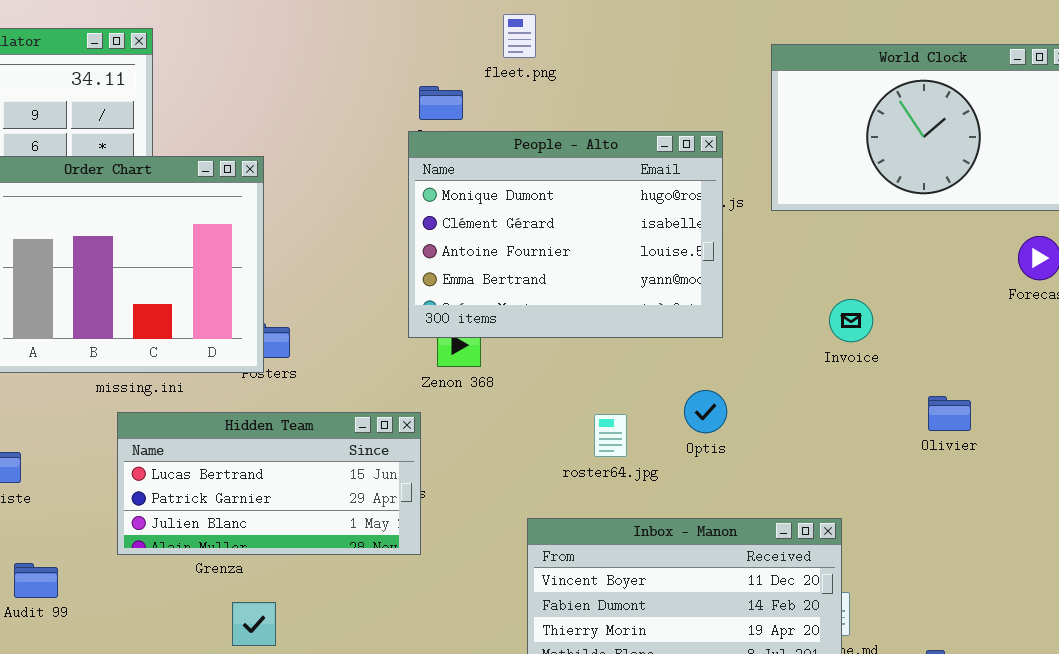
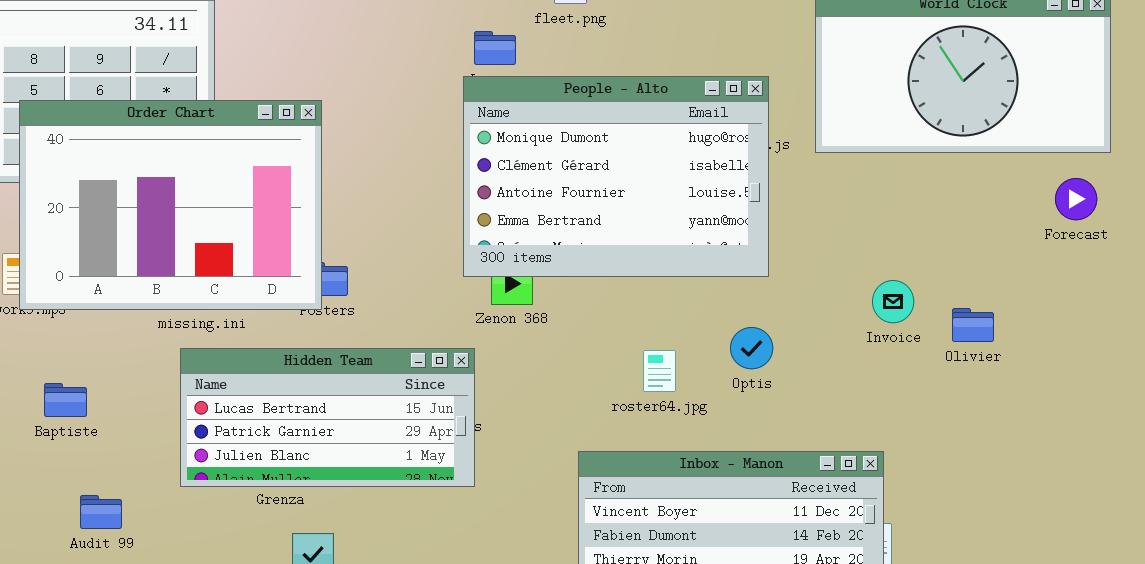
Invoice: [829,299,873,342] -> [872,280,914,323], moved
Olivier: [928,396,971,431] -> [952,308,994,342], moved

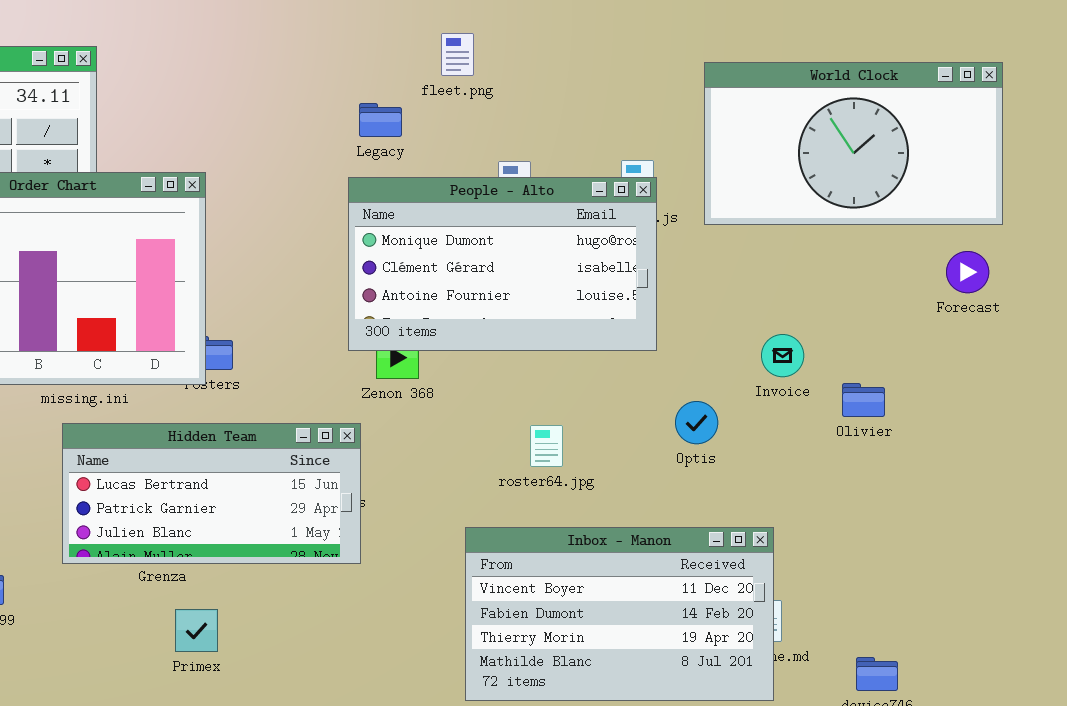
People - Alto: [463,76,769,277] -> [348,177,657,351], resized
Invoice: [872,280,914,323] -> [761,334,804,377], moved
Optis: [730,327,773,369] -> [675,401,718,444], moved

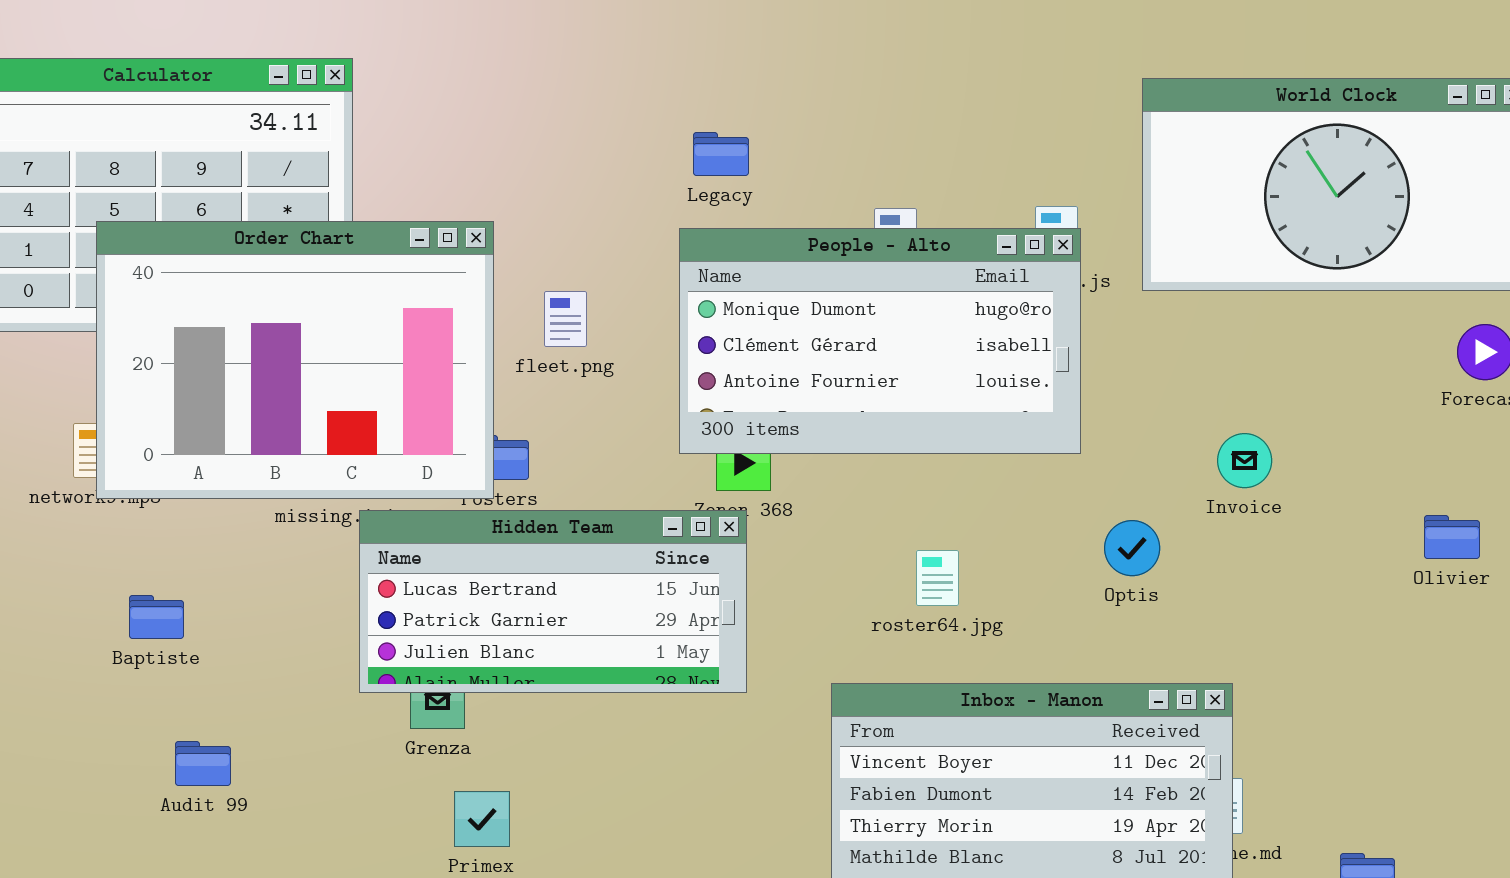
fleet.png: [441,33,474,76] -> [544,291,587,347], moved
Olivier: [842,383,885,417] -> [1424,515,1480,559], moved
Hidden Team: [62,423,361,564] -> [359,510,747,693], moved

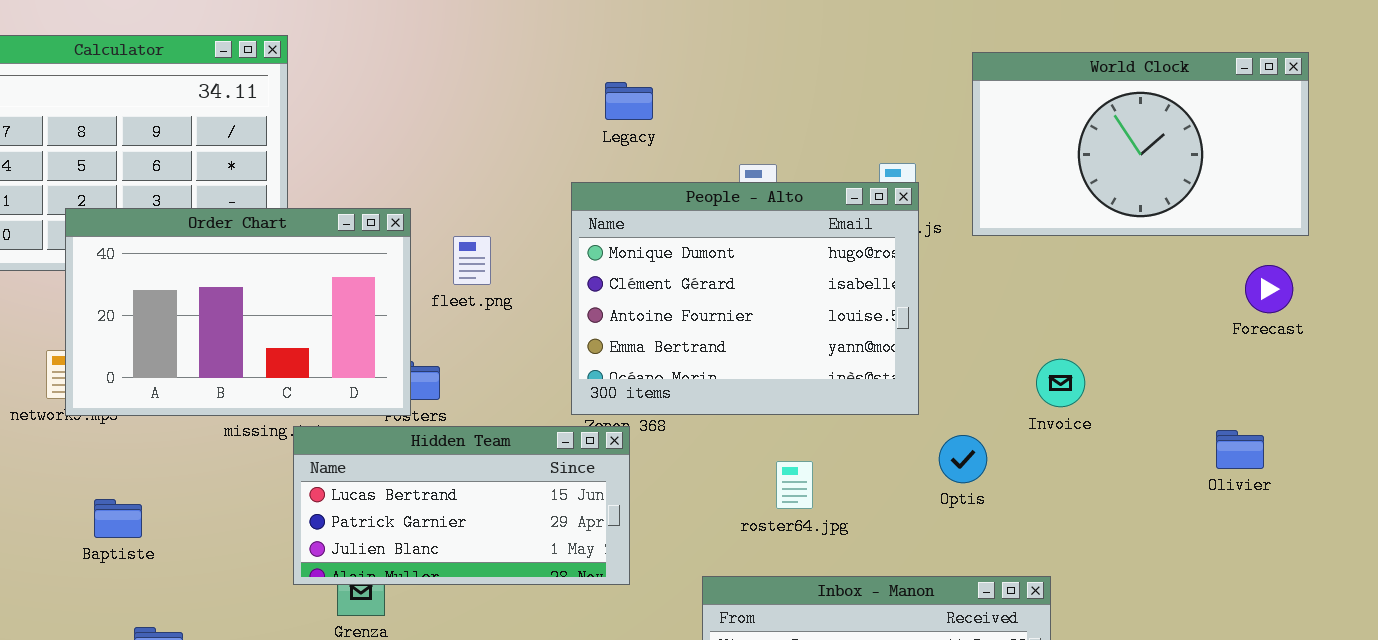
Legacy: [693,132,749,176] -> [605,82,653,120], moved
Order Chart: [96,221,494,499] -> [65,208,411,416], resized
People - Alto: [679,228,1081,454] -> [571,182,919,415], resized

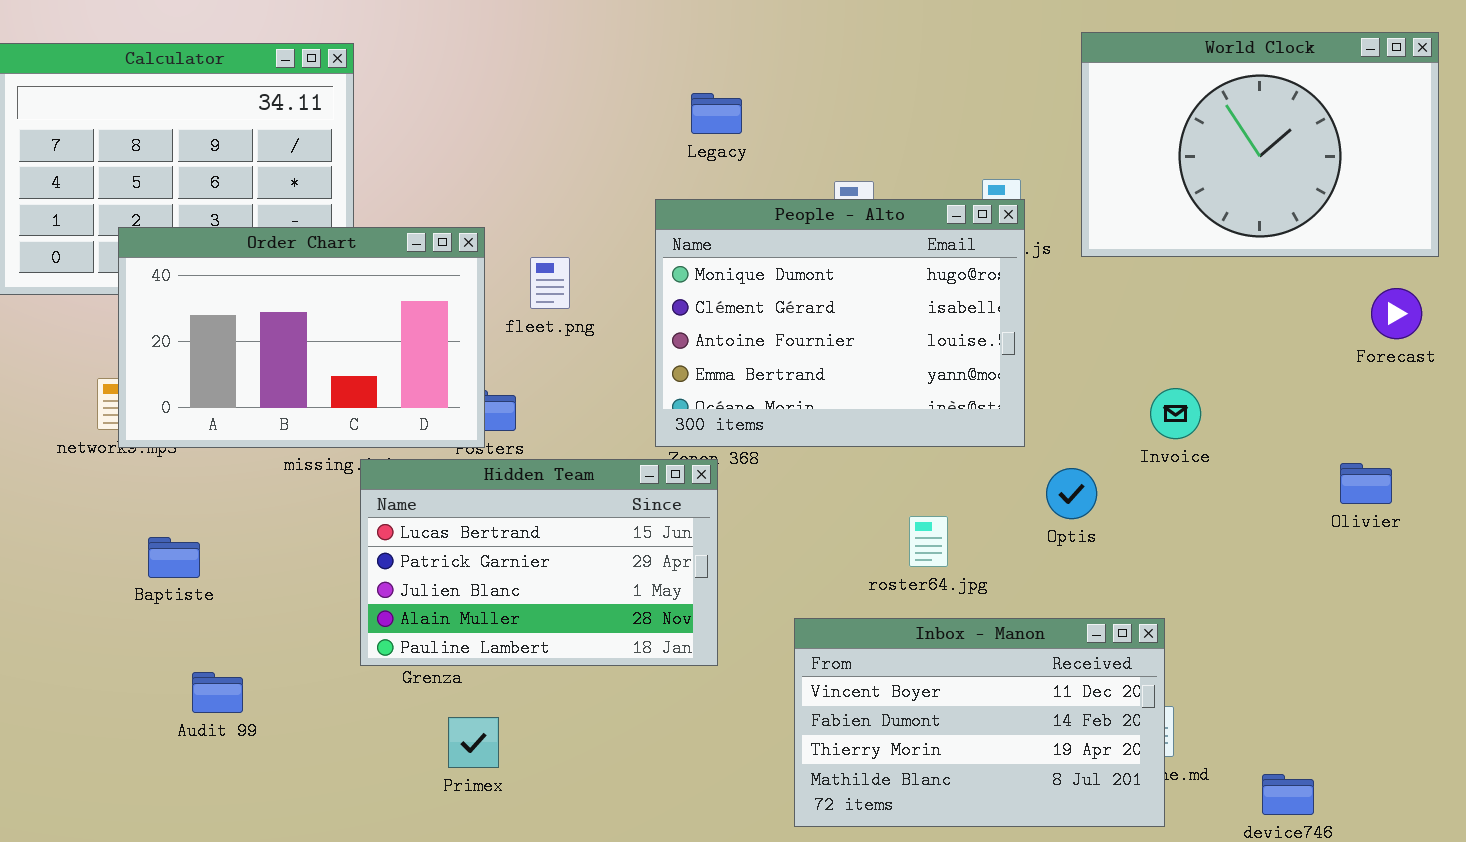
World Clock: [972,52,1309,236] -> [1081,32,1439,257], resized
Hidden Team: [293,426,630,585] -> [360,459,718,666], resized
roster64.jpg: [776,461,813,509] -> [909,516,948,567], moved

